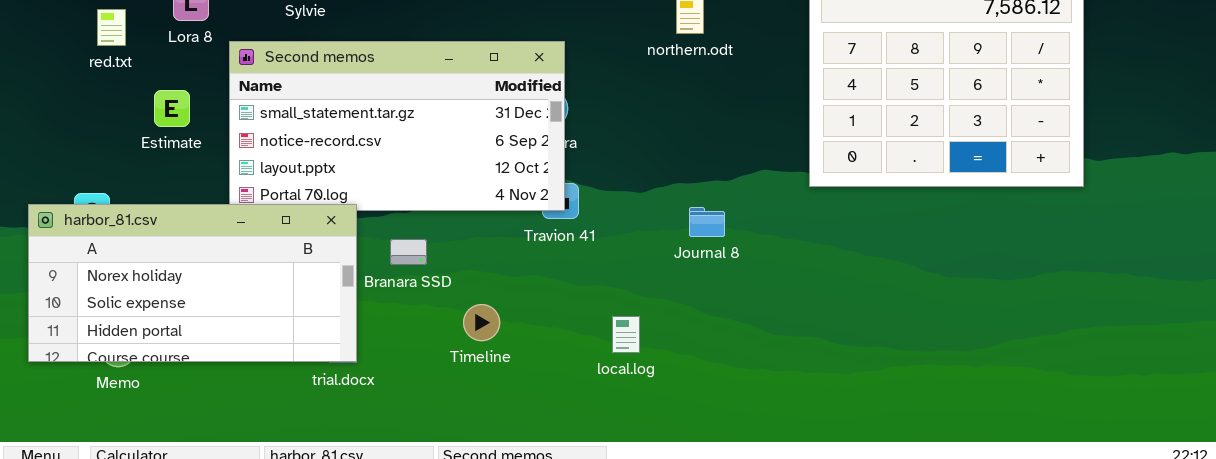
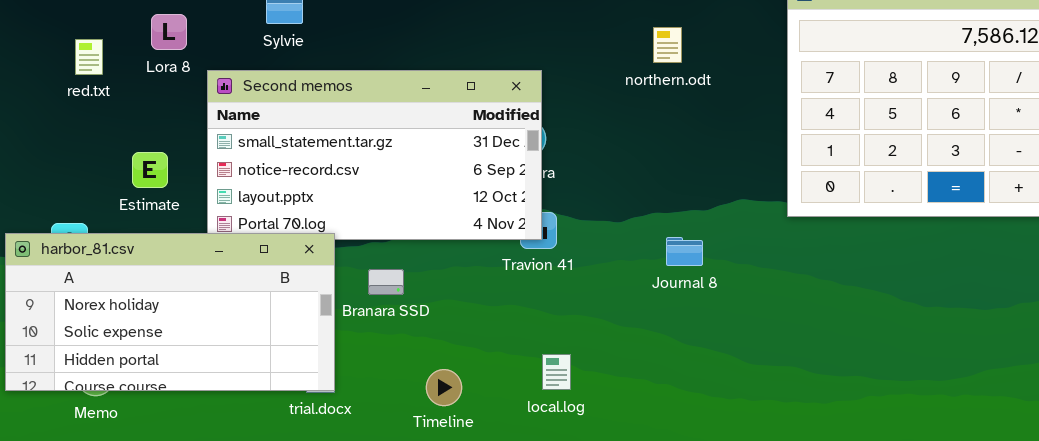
Estimate: [154,90,190,127] -> [132,152,168,188], moved
Timeline: [463,304,500,341] -> [426,369,462,406], moved
local.log: [612,316,640,353] -> [542,354,571,390], moved

